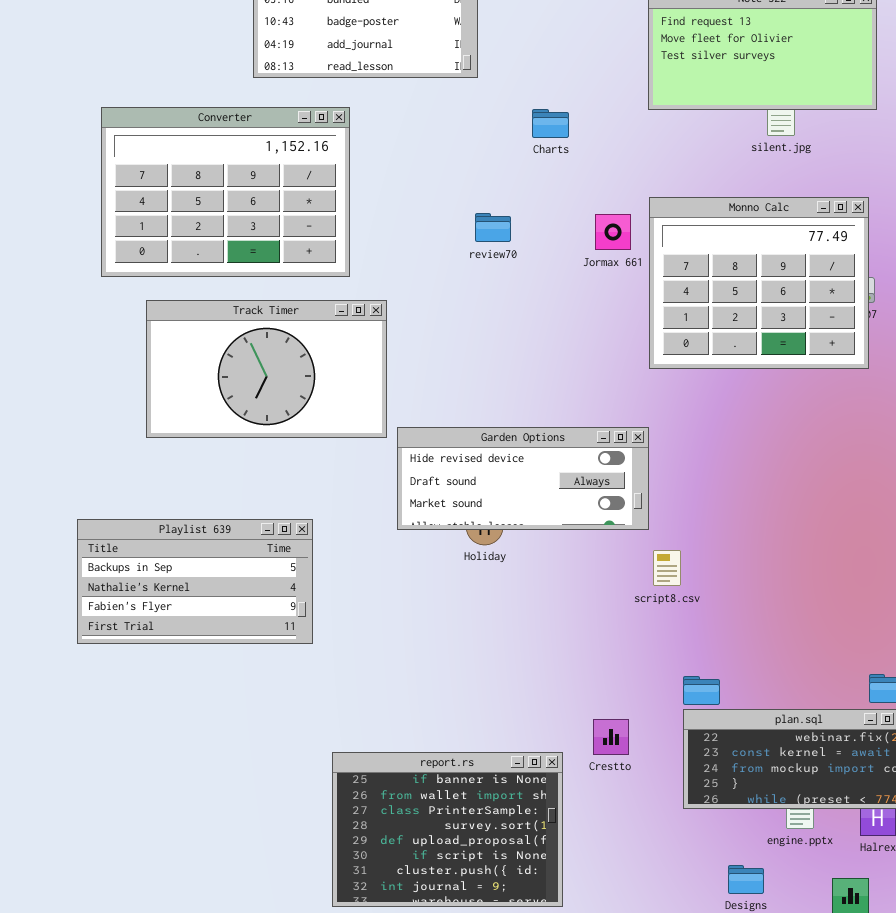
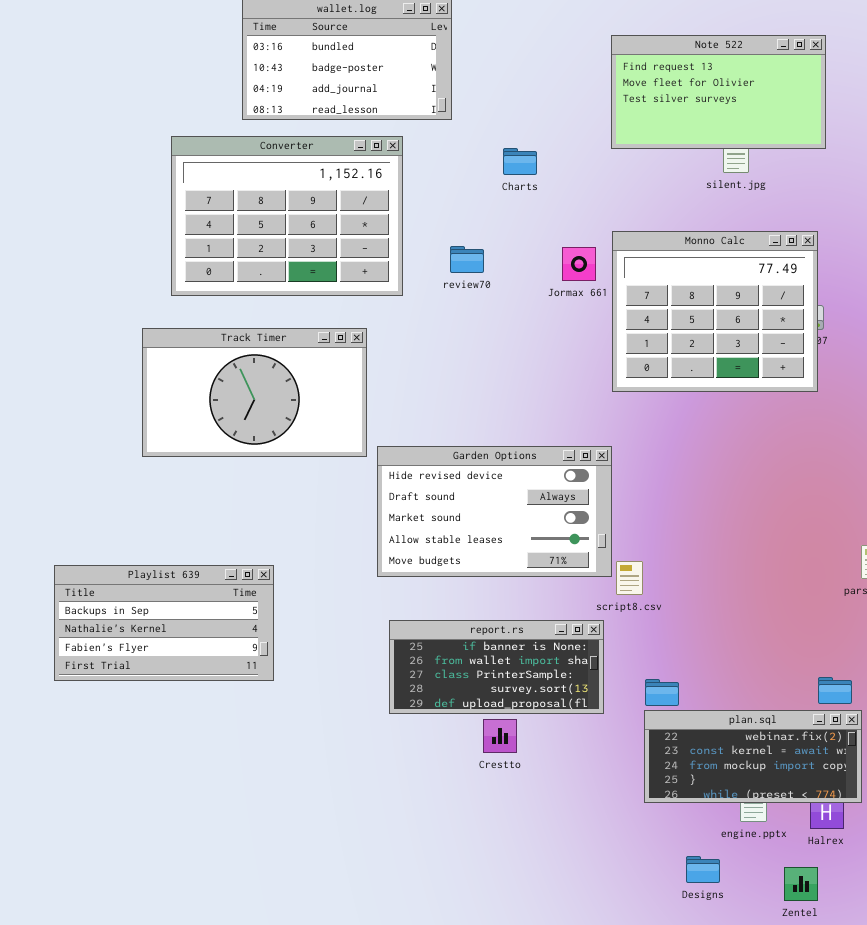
Converter: [101,107,350,277] -> [171,136,403,296], moved
Garden Options: [397,427,649,530] -> [377,446,612,577], resized
Playlist 639: [77,519,313,644] -> [54,565,274,681], moved
Crestto: [593,719,629,755] -> [483,719,517,753], moved
report.rs: [332,752,563,907] -> [389,620,604,714], moved, resized

